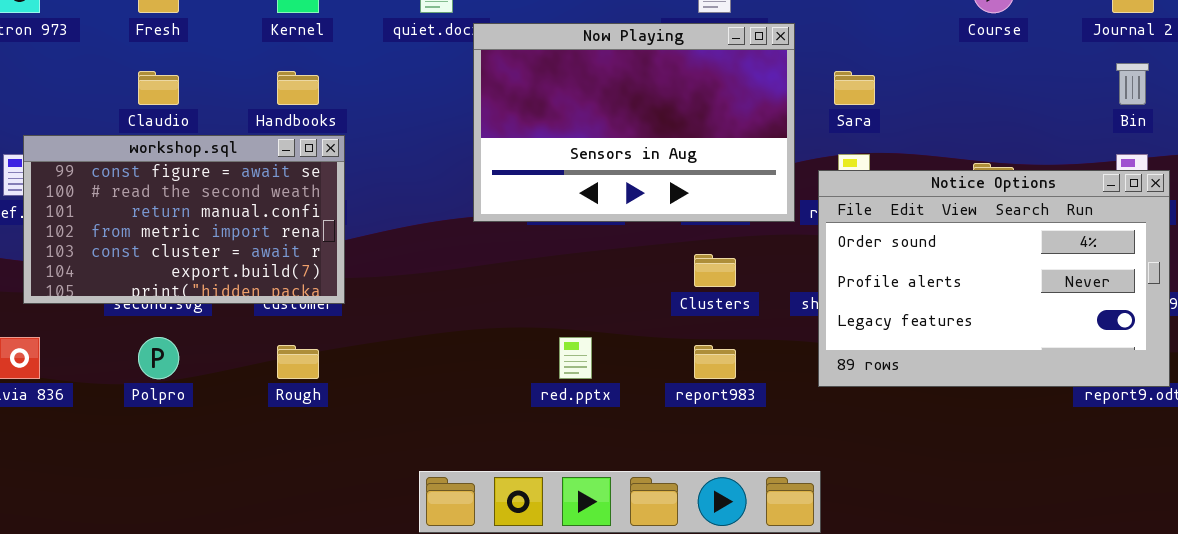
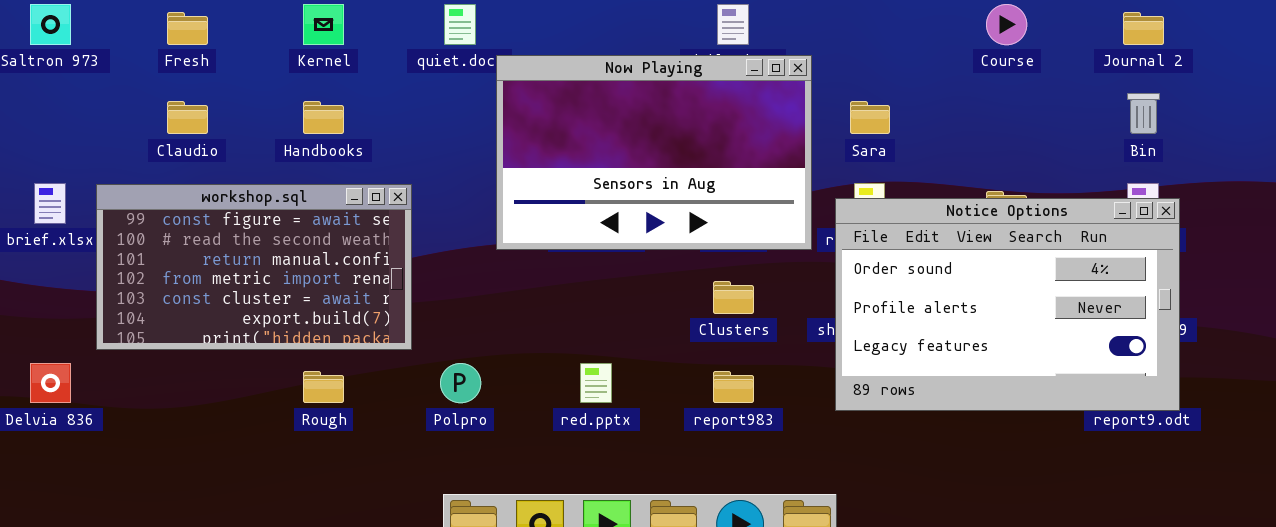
workshop.sql: [23,135,345,304] -> [96,184,412,350], moved
Polpro: [138,337,179,379] -> [440,363,481,403], moved

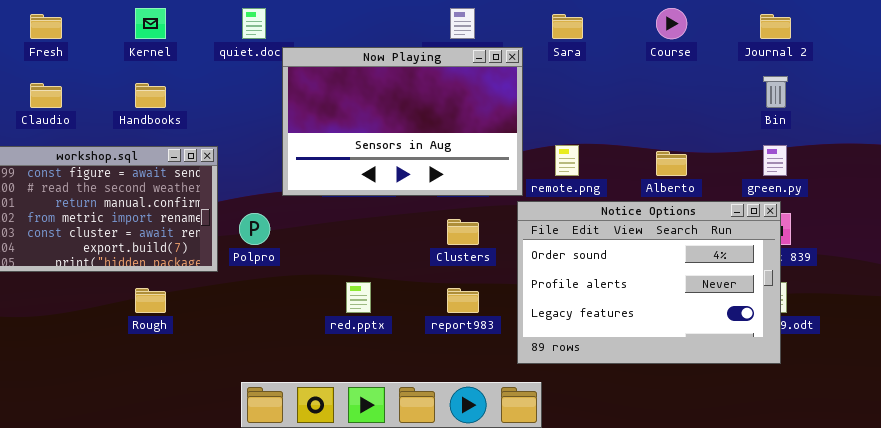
Sara: [850,101,890,134] -> [552,14,583,39], moved
Notice Options: [835,198,1180,411] -> [517,201,781,364], moved
Polpro: [440,363,481,403] -> [239,213,270,245], moved

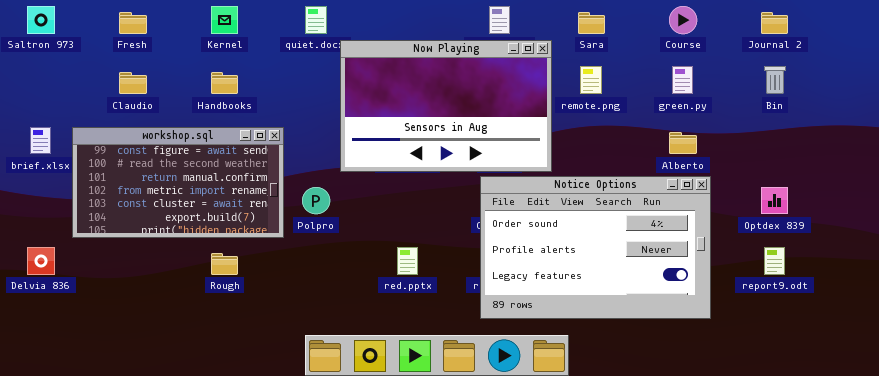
remote.png: [555,145,579,176] -> [580,66,602,94], moved
green.py: [763,145,787,176] -> [672,66,693,94], moved
Notice Options: [517,201,781,364] -> [480,176,711,319], moved

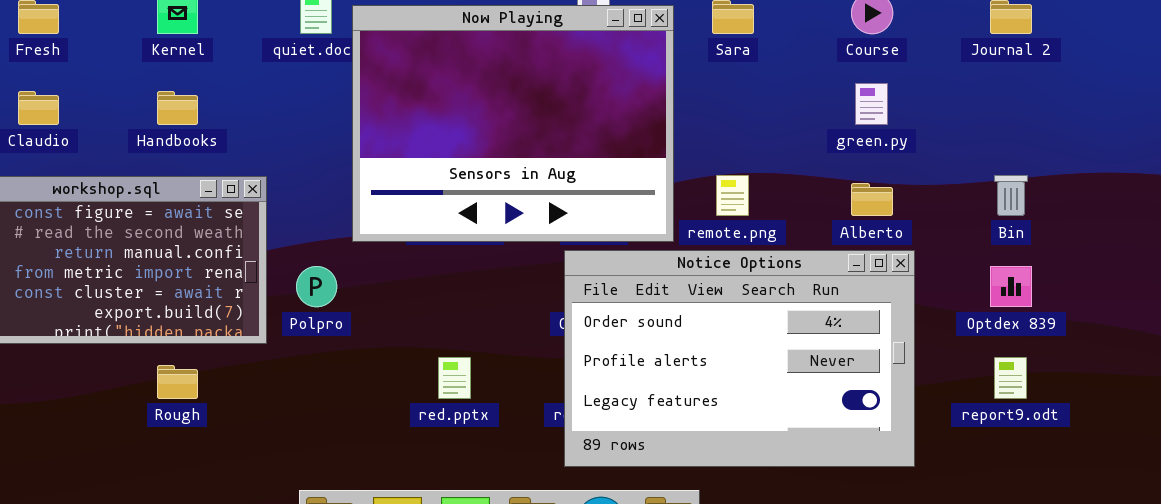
Now Playing: [340,40,552,172] -> [352,5,674,242], resized
remote.png: [580,66,602,94] -> [716,175,749,216], moved
Bin: [764,66,786,94] -> [994,175,1028,216], moved

